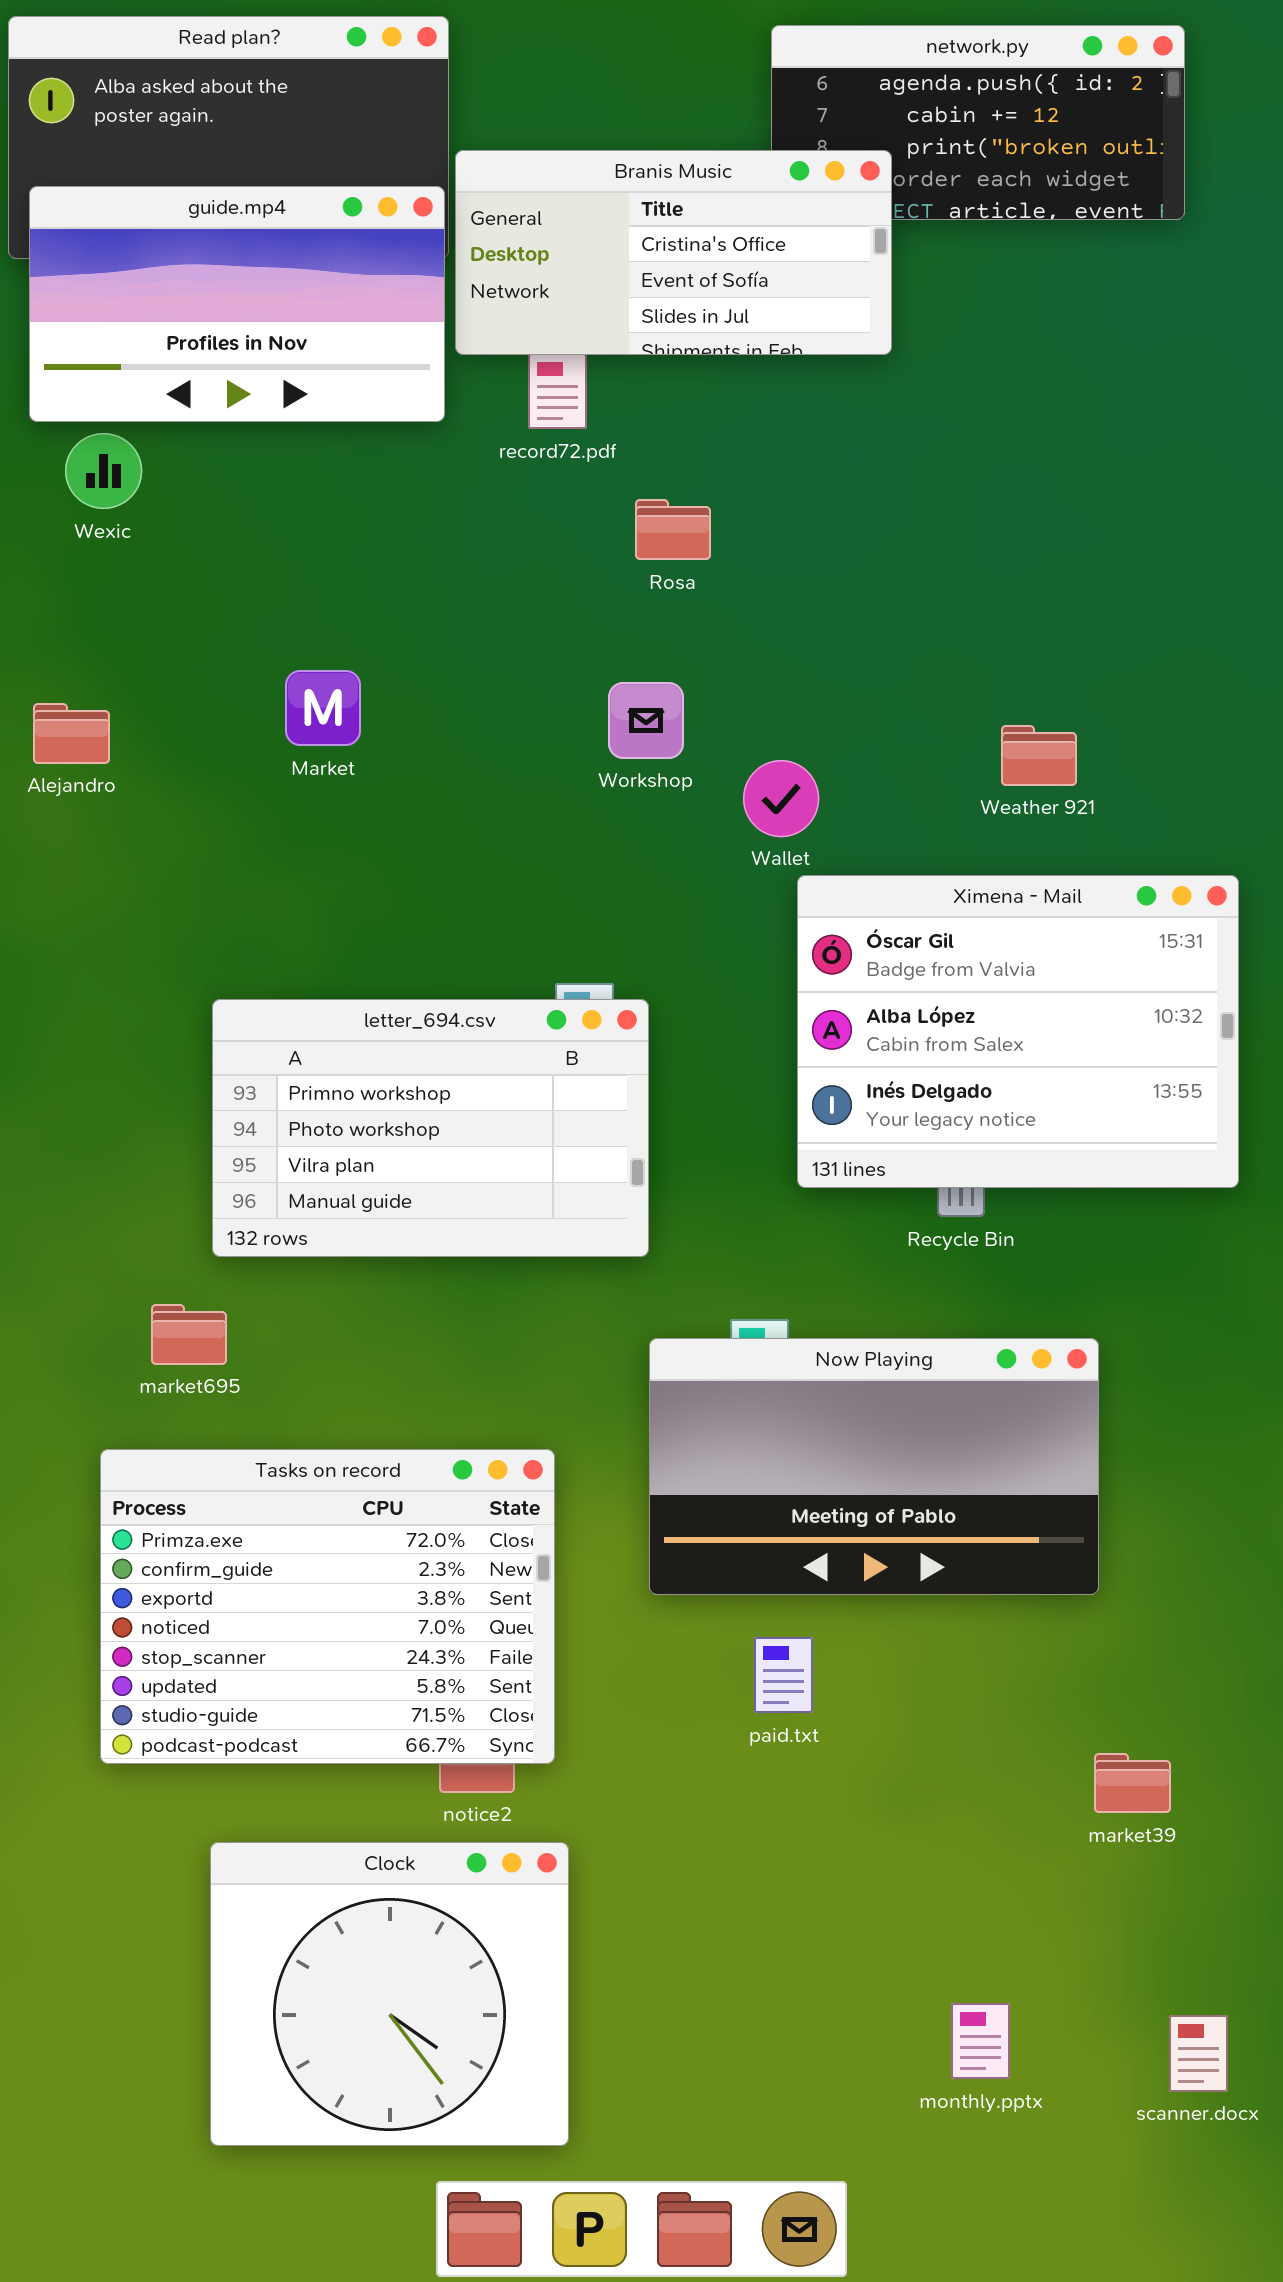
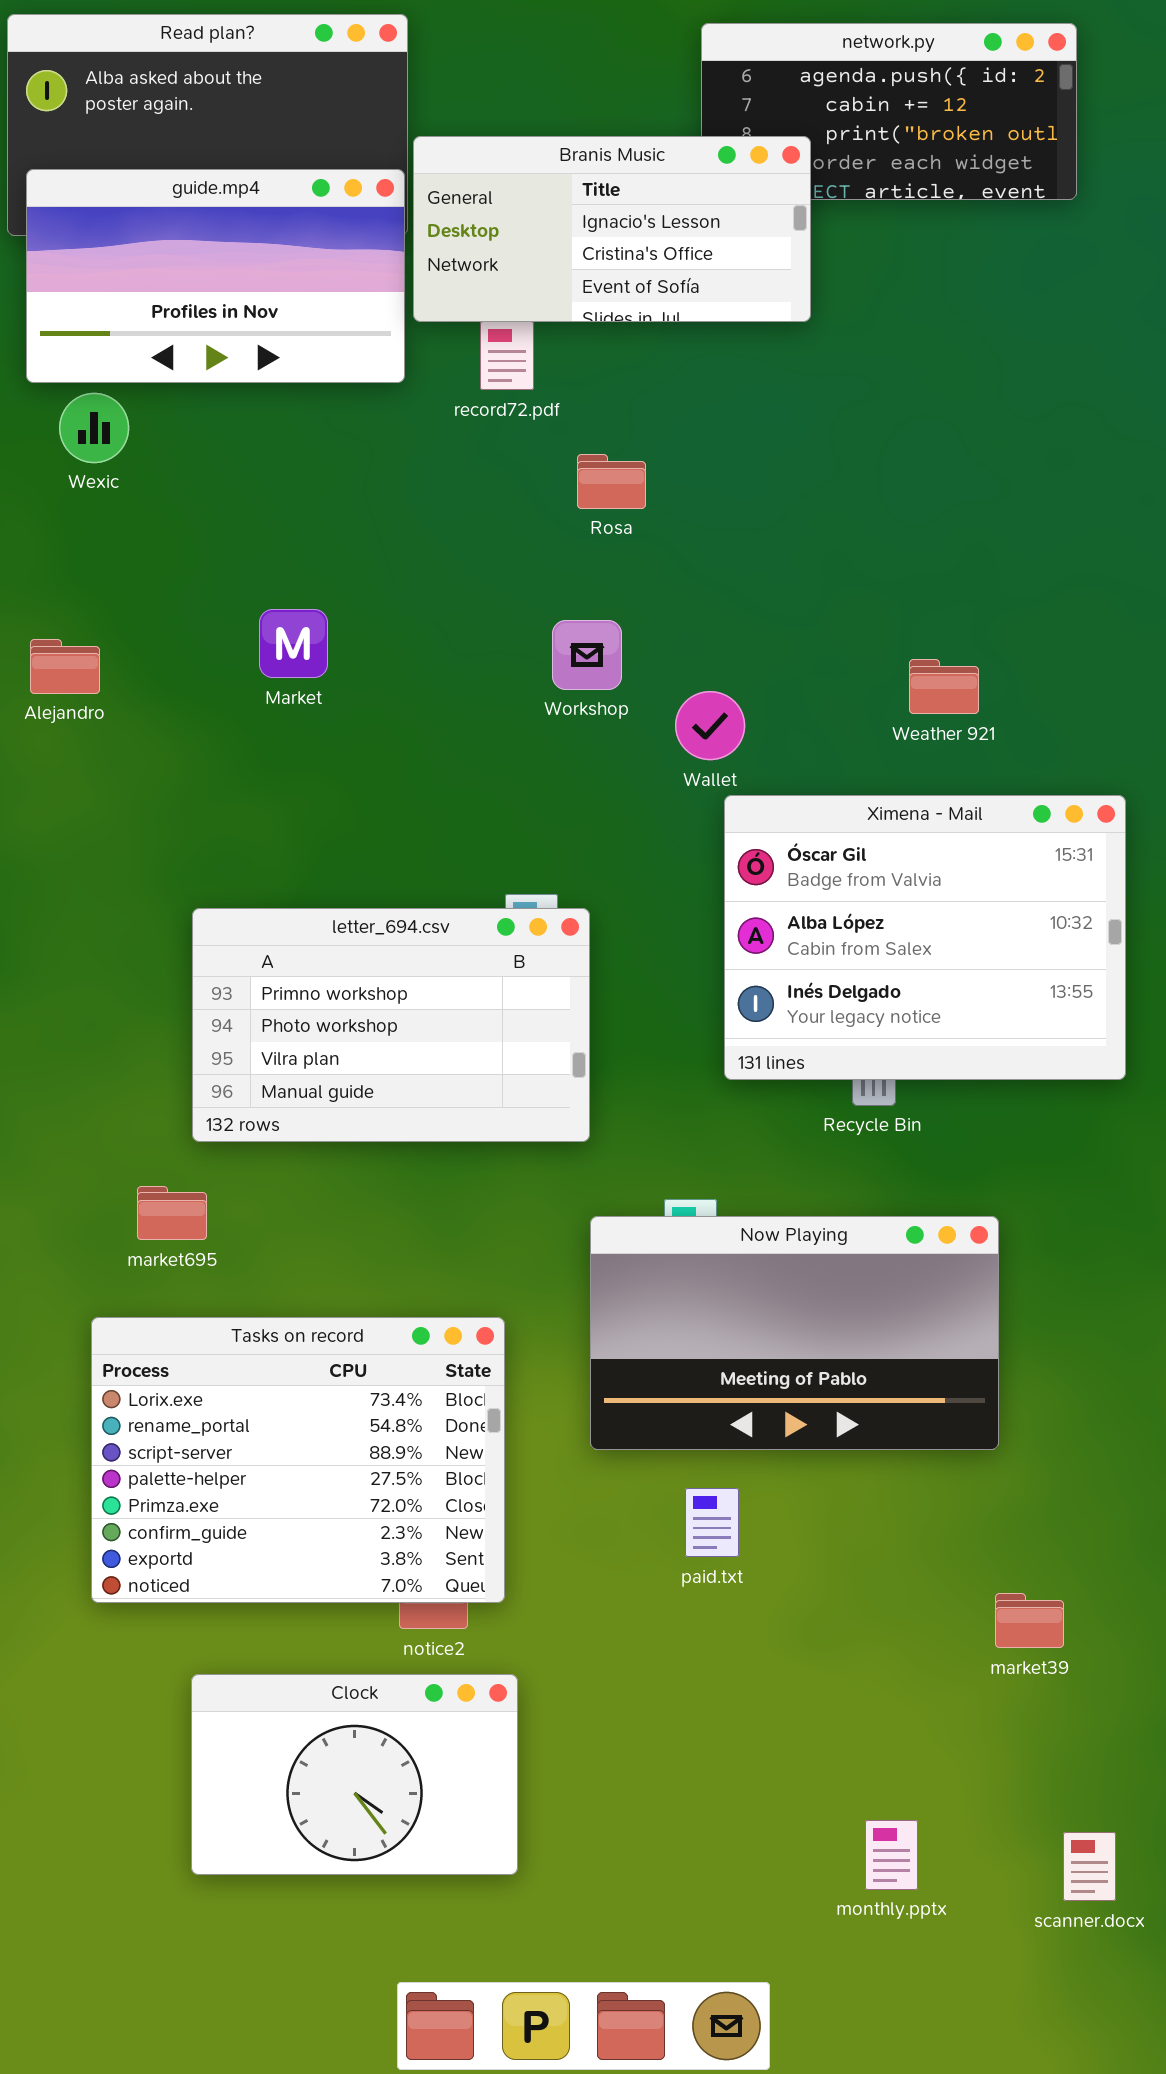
Branis Music: [455,150,892,355] -> [413,136,811,322], scrolled up 1 row
Tasks on record: [100,1449,555,1764] -> [91,1317,505,1603], scrolled up 4 rows
Clock: [210,1842,569,2146] -> [191,1674,518,1875], resized

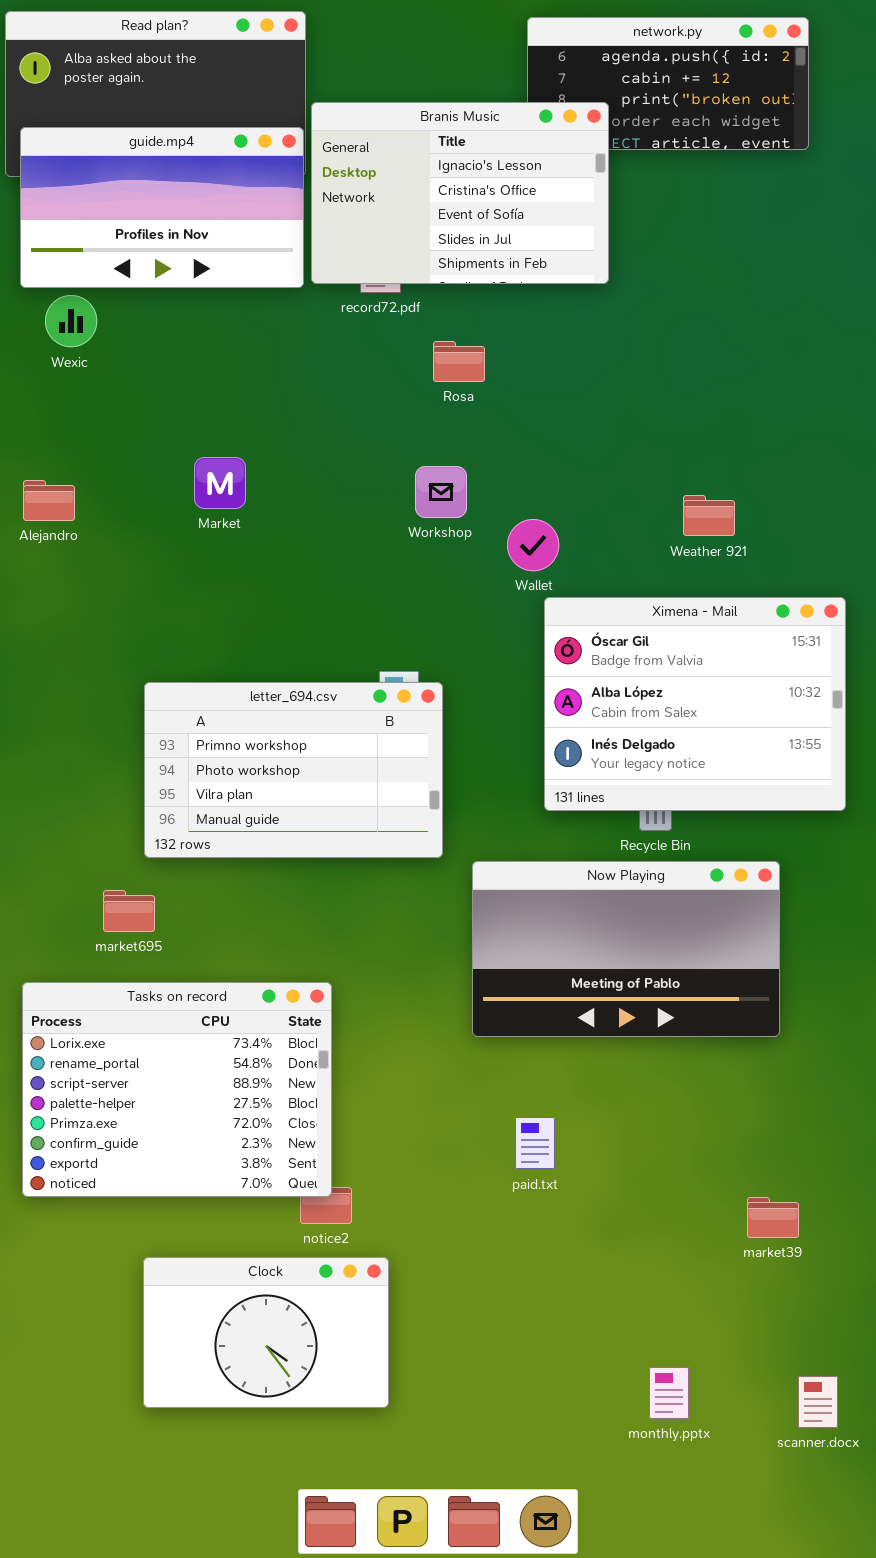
Branis Music: [413,136,811,322] -> [311,102,609,284], resized
Now Playing: [590,1216,999,1450] -> [472,861,780,1037], moved
Tasks on record: [91,1317,505,1603] -> [22,982,332,1197], moved

